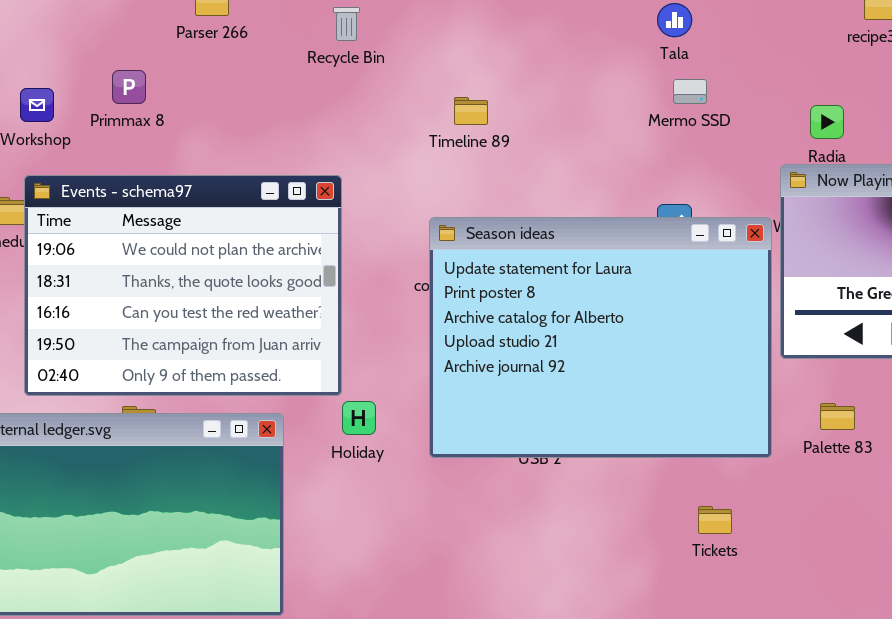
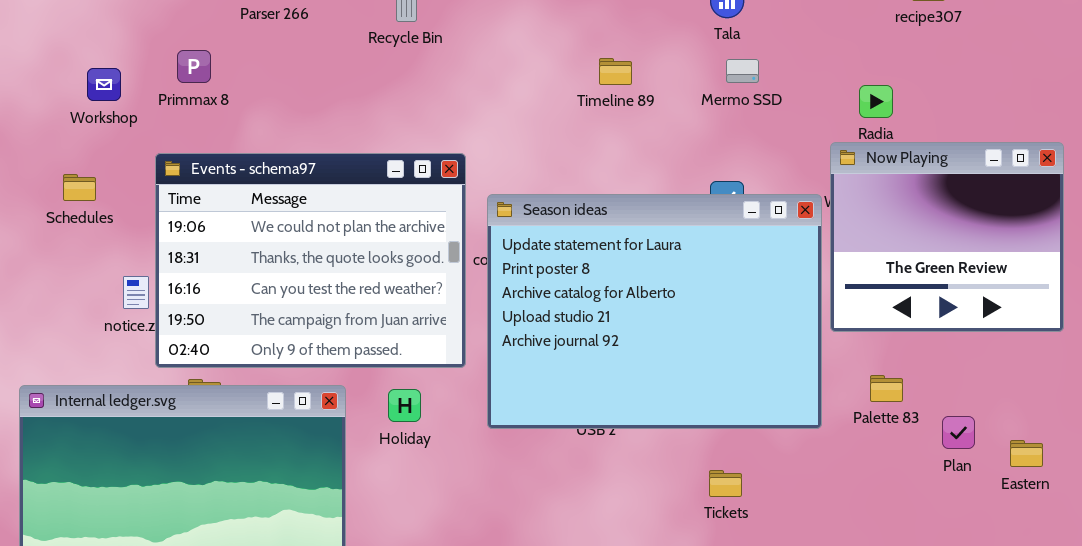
Timeline 89: [454,97,488,125] -> [599,58,632,85], moved
Events - schema97: [24,175,342,396] -> [155,153,466,368], moved
Holiday: [342,401,376,435] -> [388,389,421,422], moved
Tickets: [698,506,732,534] -> [709,470,742,497], moved

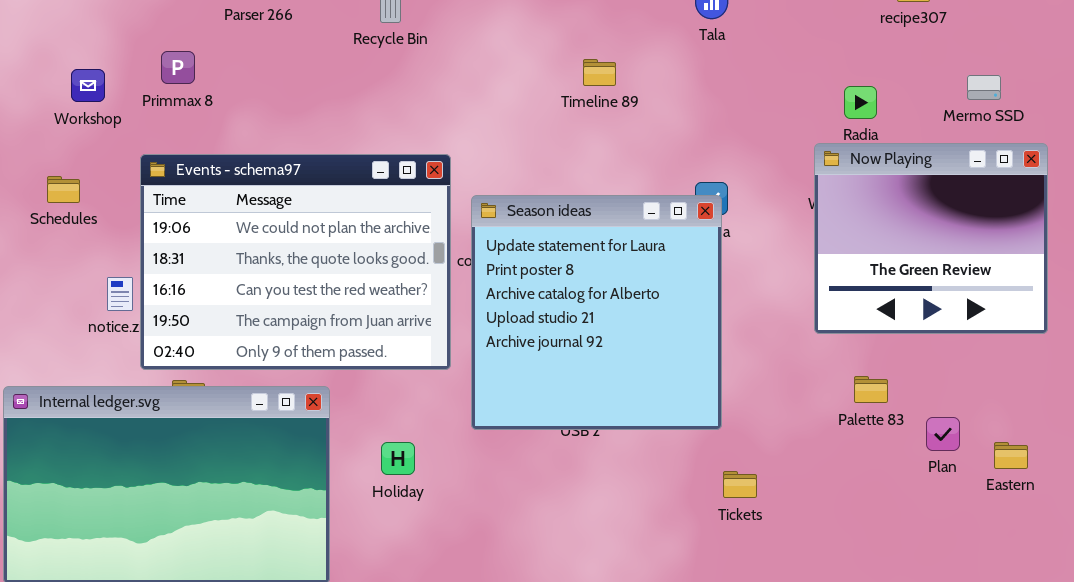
Mermo SSD: [726,59,759,83] -> [967,75,1001,100], moved
Season ideas: [487,194,822,429] -> [471,195,722,430], resized
Holiday: [388,389,421,422] -> [381,442,415,475], moved
Tickets: [709,470,742,497] -> [723,471,757,498], moved

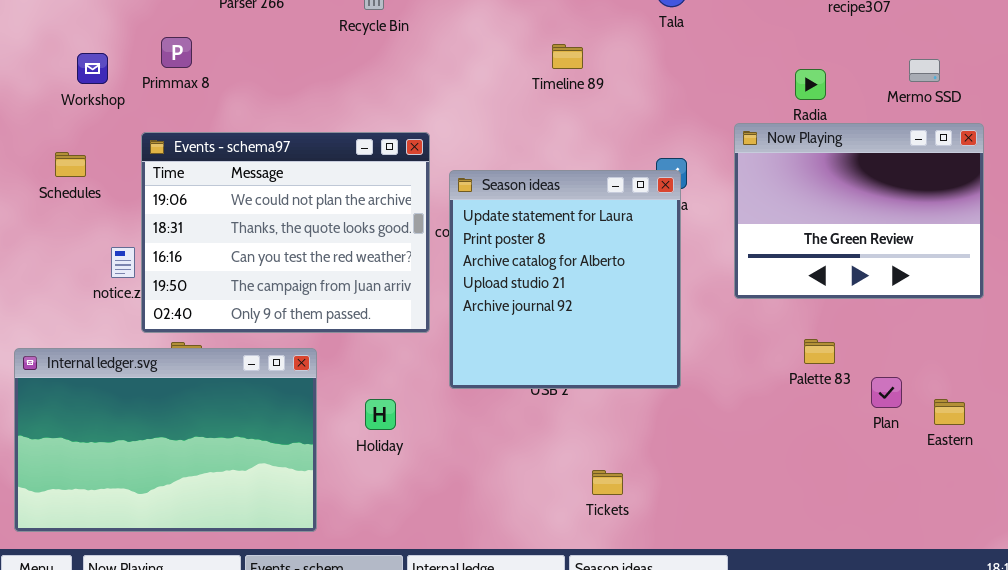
Now Playing: [814,143,1048,334] -> [734,123,984,299], resized
Tickets: [723,471,757,498] -> [592,470,623,495], moved

